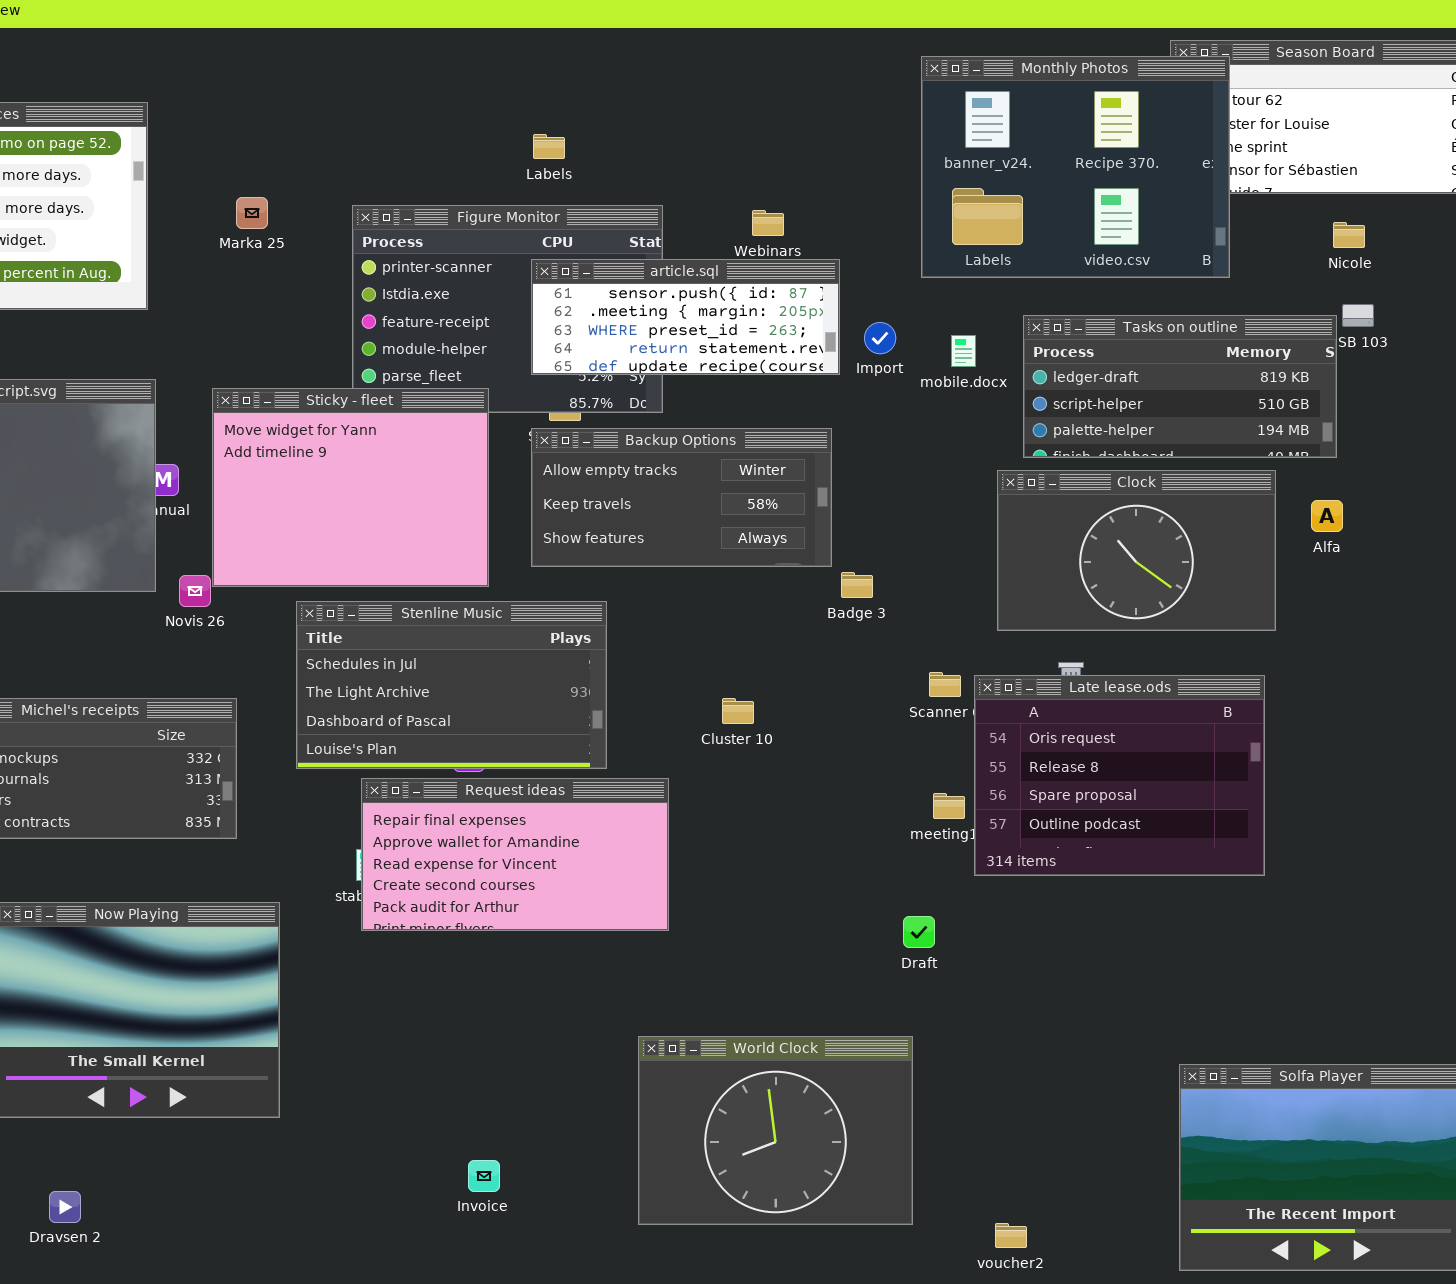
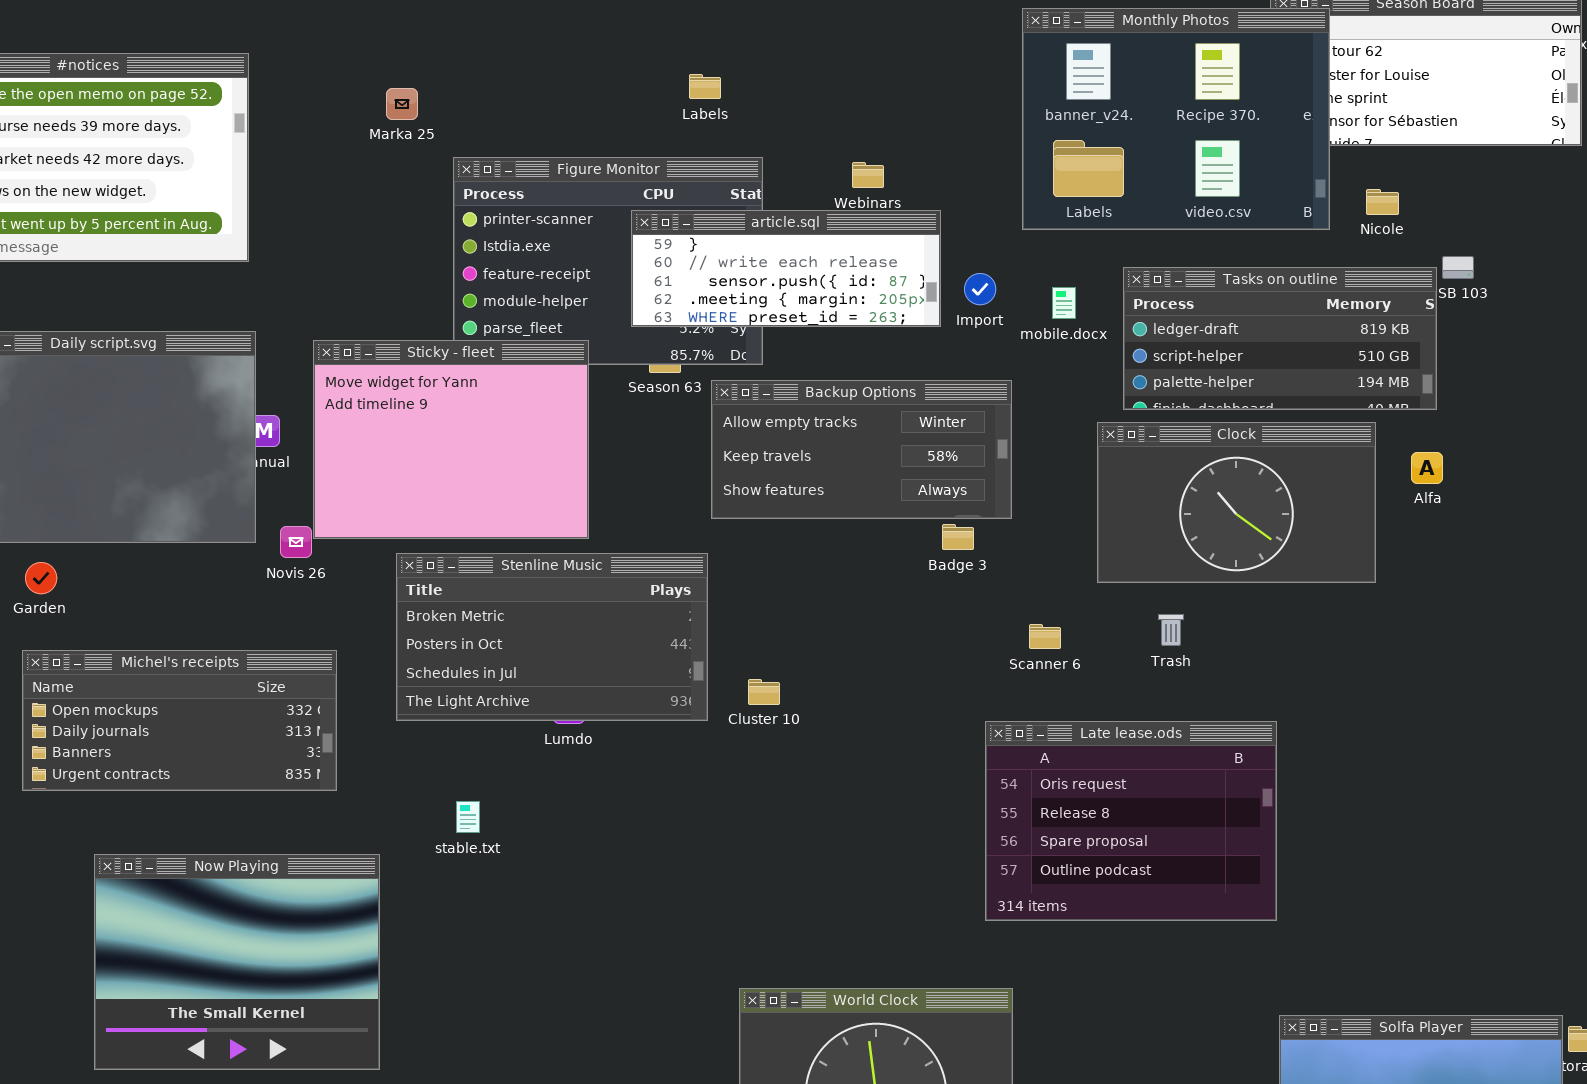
Labels: [533,134,565,159] -> [689,74,721,99], moved
Marka 25: [236,197,268,229] -> [386,88,418,120], moved
Nicole: [1333,222,1365,248] -> [1366,189,1399,215], moved
article.sql: [531,259,840,375] -> [631,210,941,327], scrolled up 2 rows
Backup Options: [531,428,832,567] -> [711,380,1012,519], moved
Stenline Music: [296,601,607,769] -> [396,553,708,721], scrolled up 2 rows
Late lease.ods: [974,675,1265,876] -> [985,721,1277,921], moved
Cluster 10: [722,698,754,724] -> [748,679,780,705], moved
Request ideas: [361,778,669,931] -> none, closed

